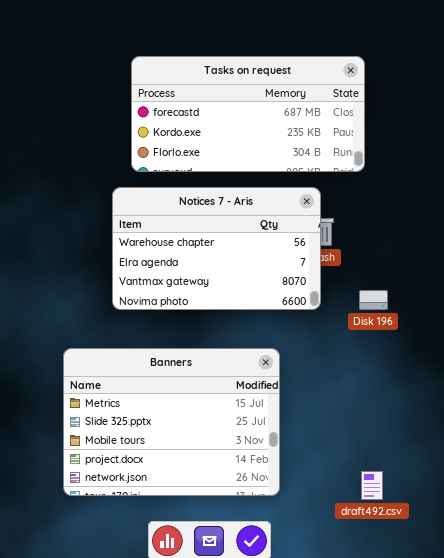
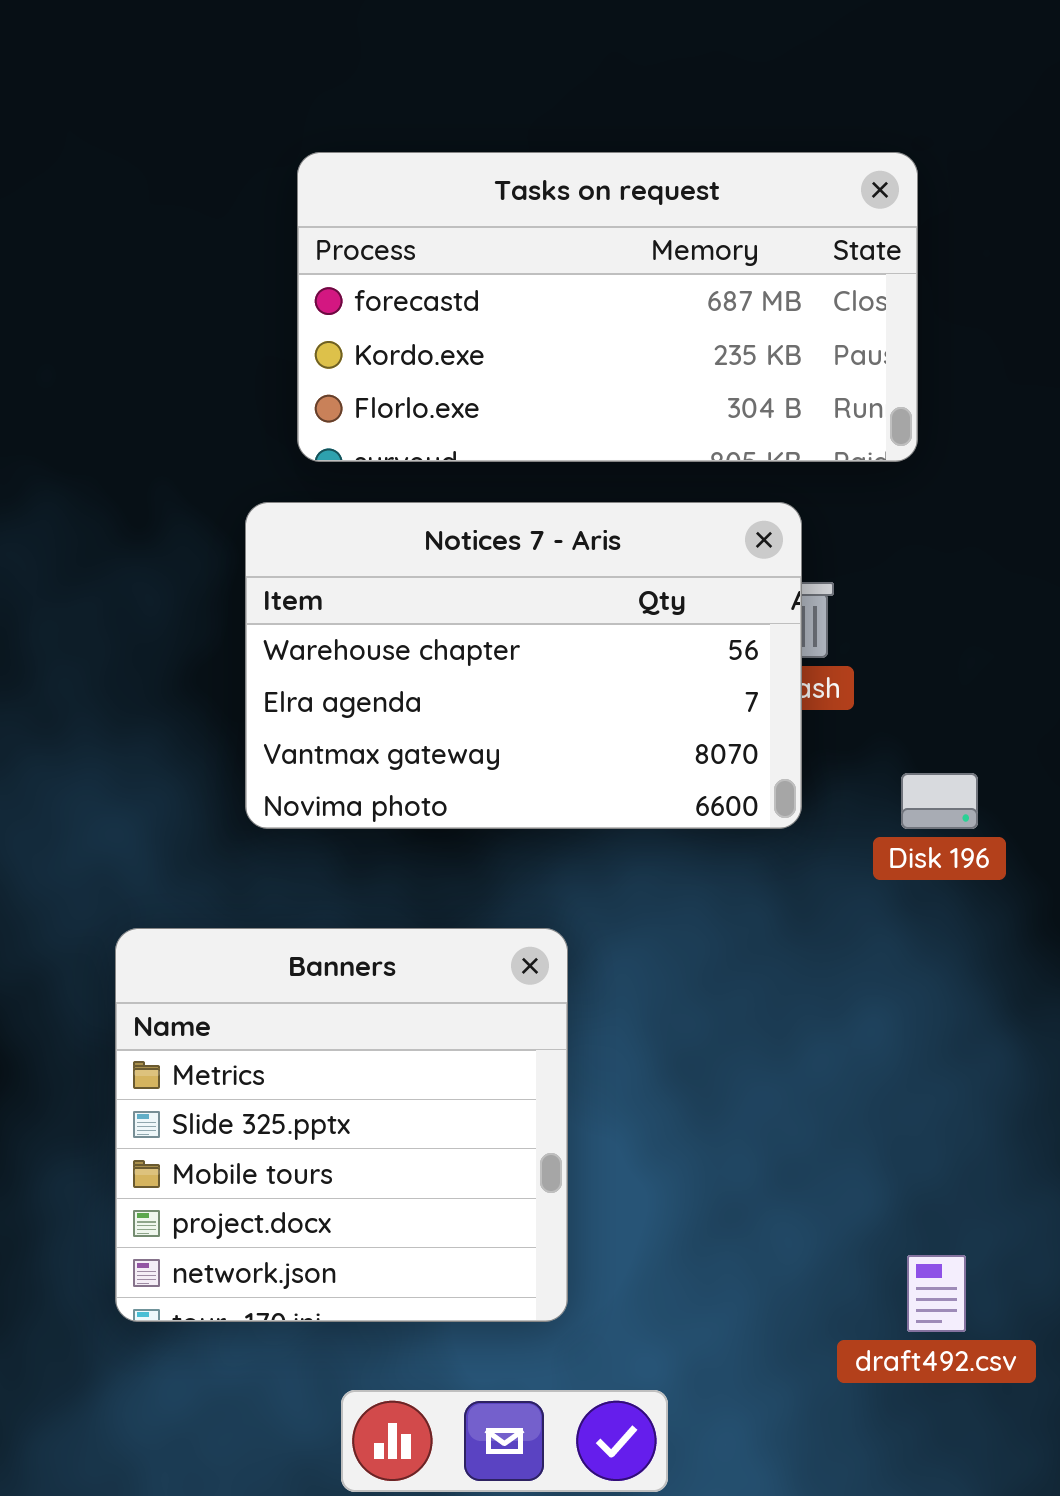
Banners: [63,348,280,496] -> [115,928,568,1322], resized

